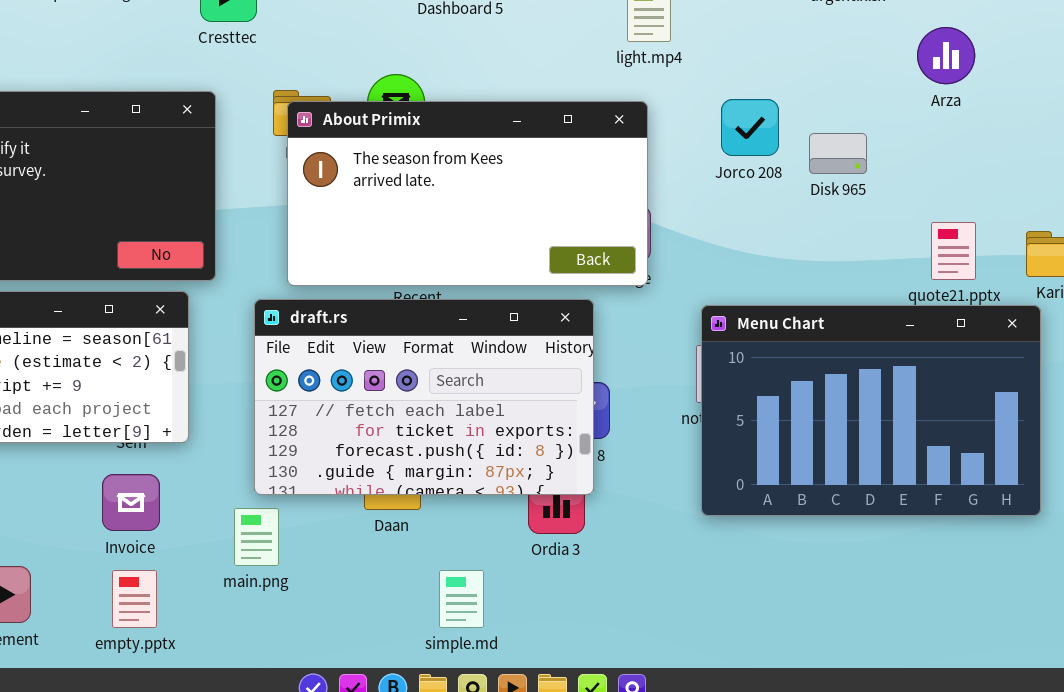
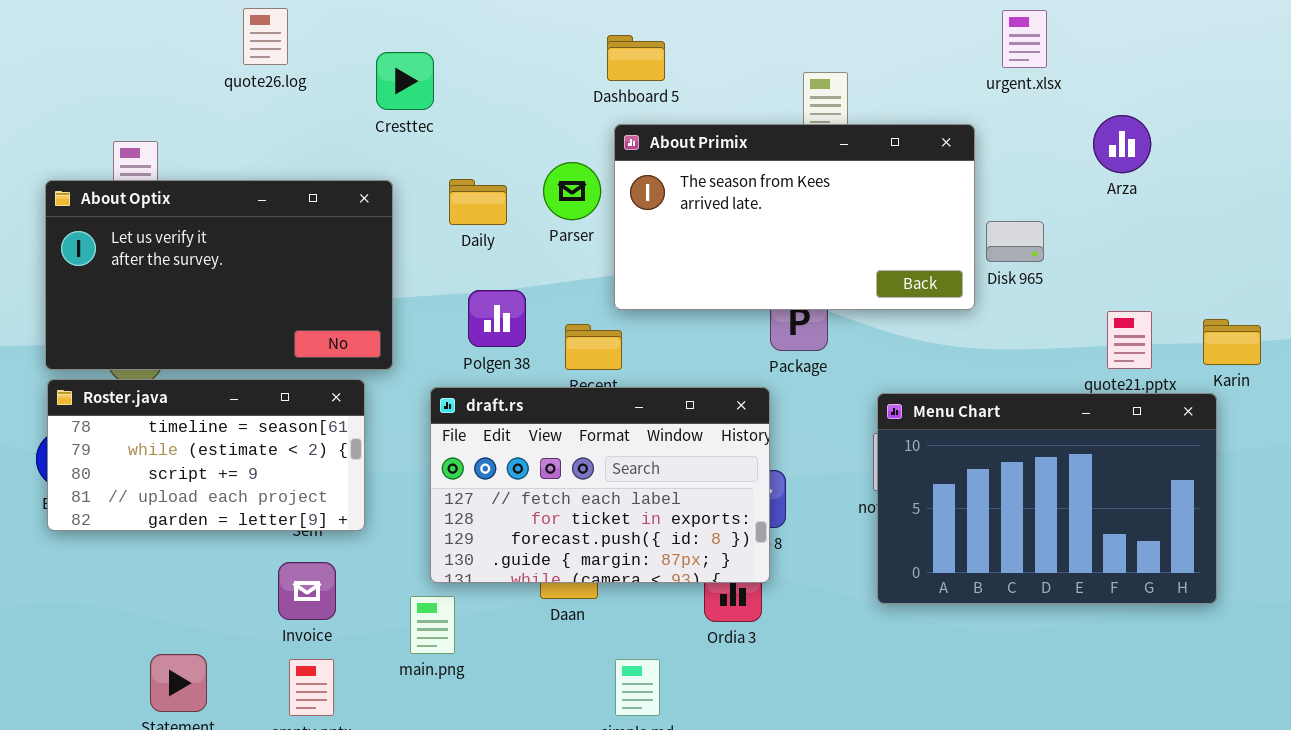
About Primix: [287,101,648,286] -> [614,124,975,310], moved

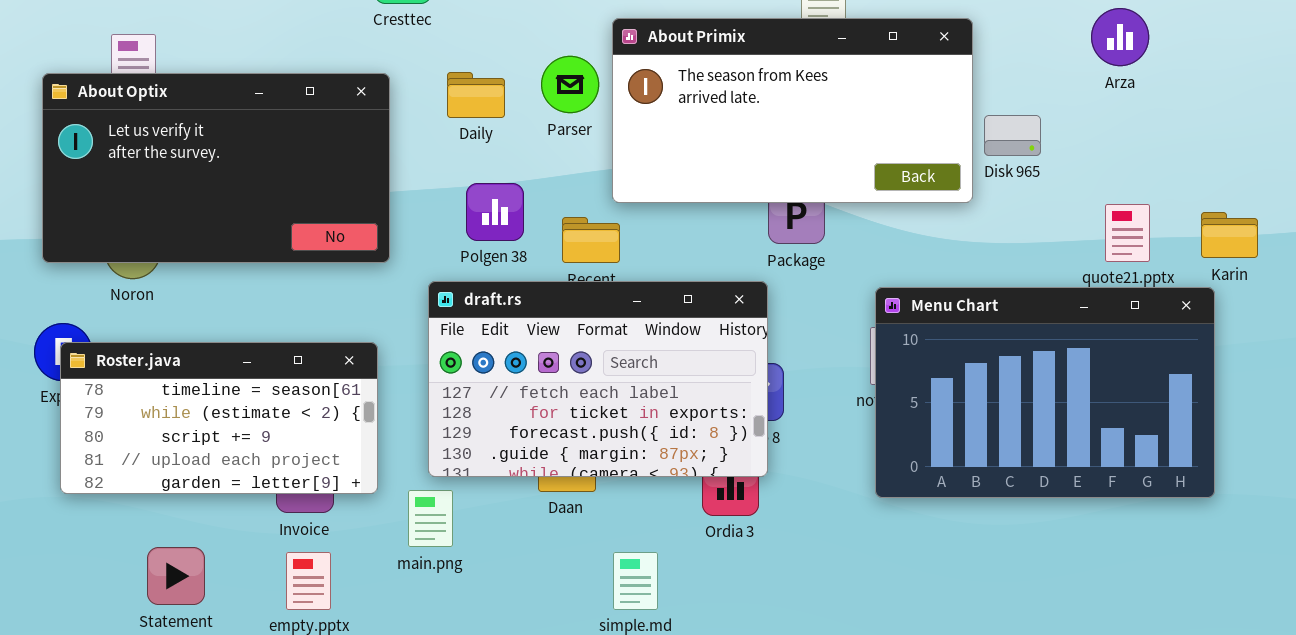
Roster.java: [47,379,365,531] -> [60,342,378,494], moved

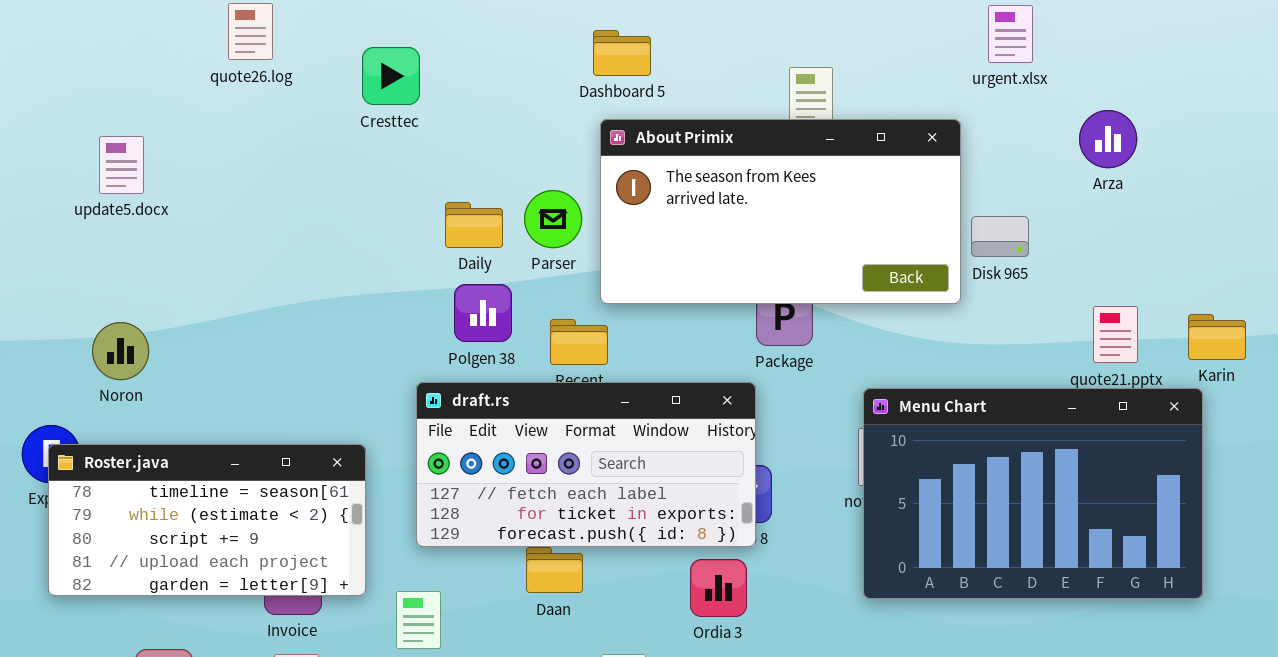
Parser: [541,56,599,113] -> [524,190,582,248], moved
Daily: [447,72,505,118] -> [445,202,503,248], moved
About Optix: [42,73,390,263] -> none, closed
draft.rs: [428,281,768,477] -> [416,382,756,547], resized

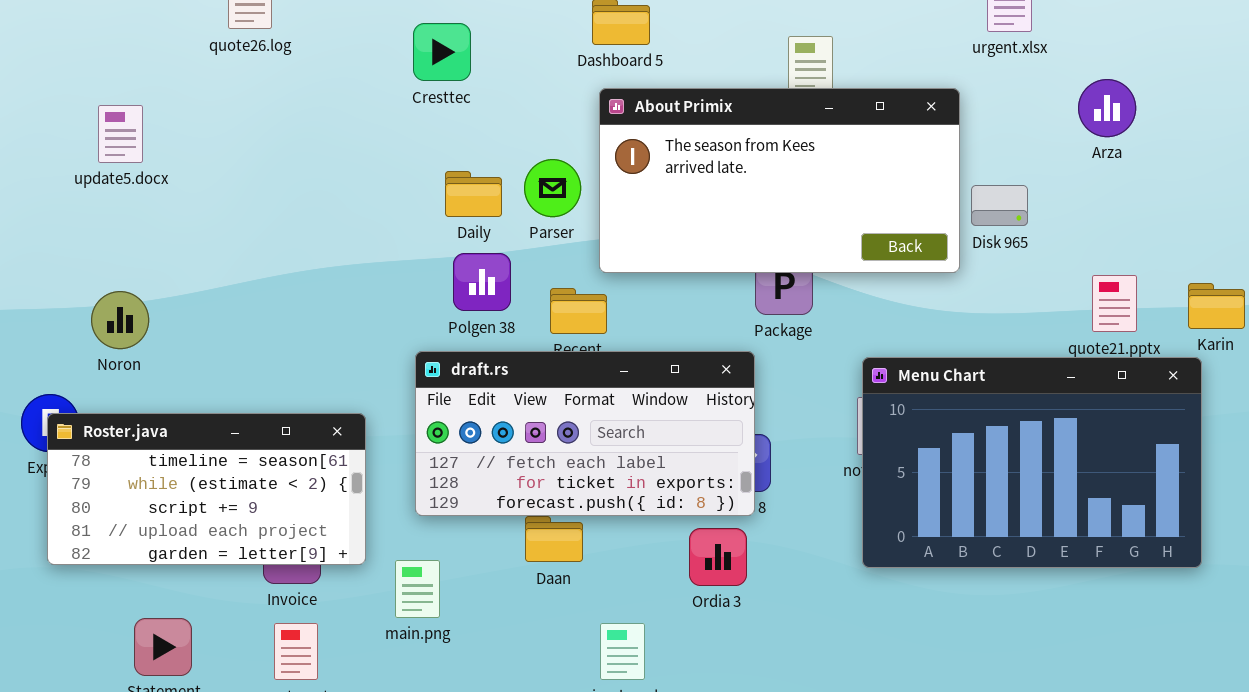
Cresttec: [362,47,420,105] -> [413,23,471,81], moved

